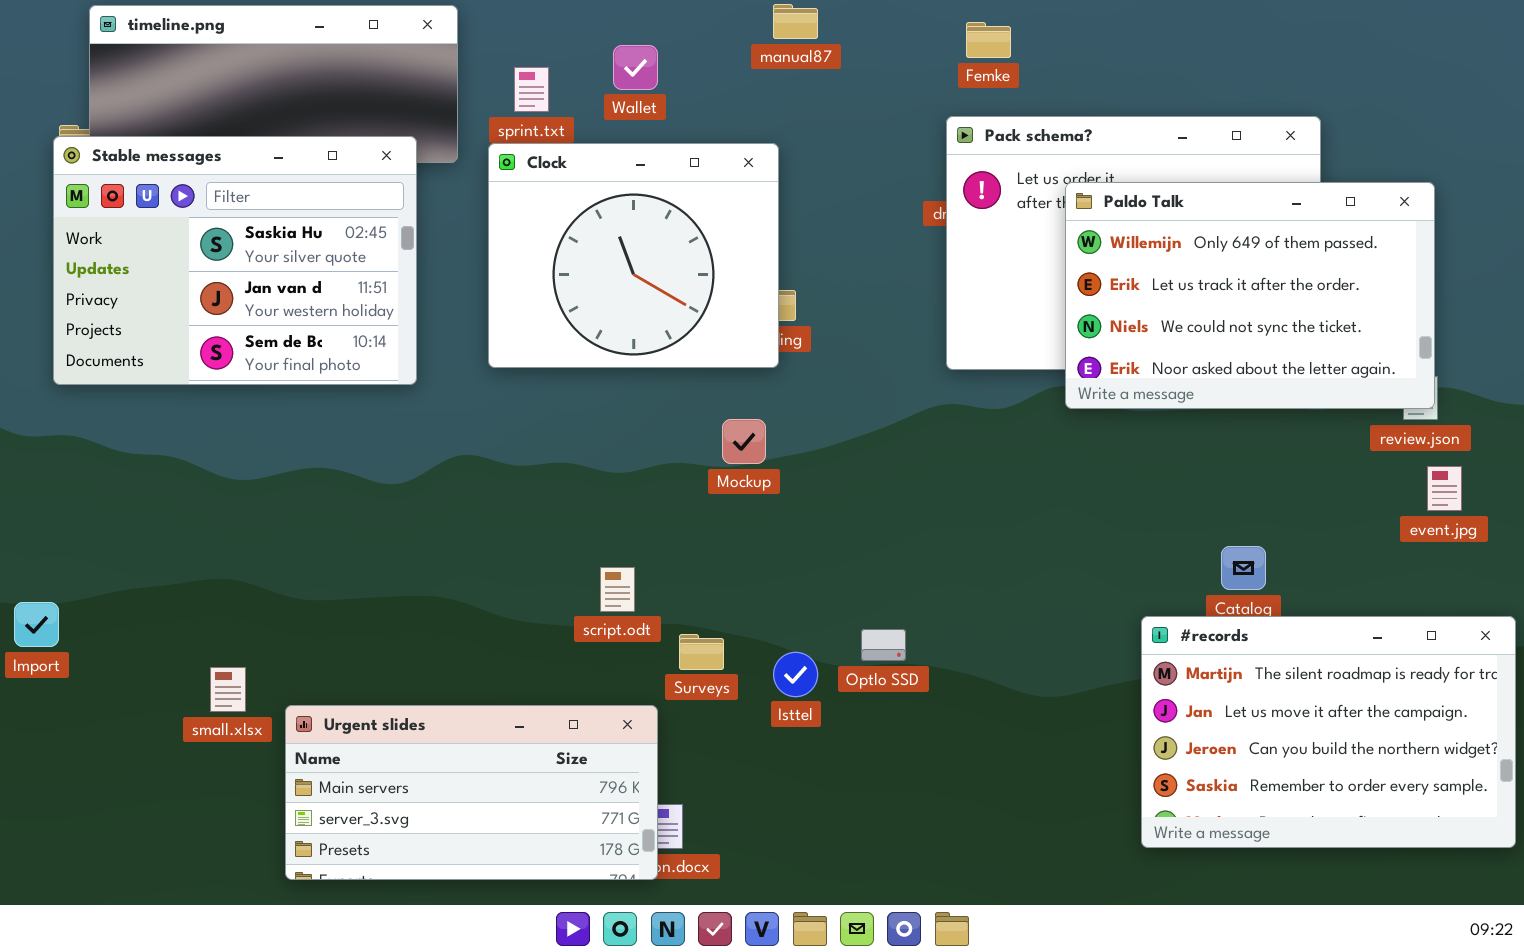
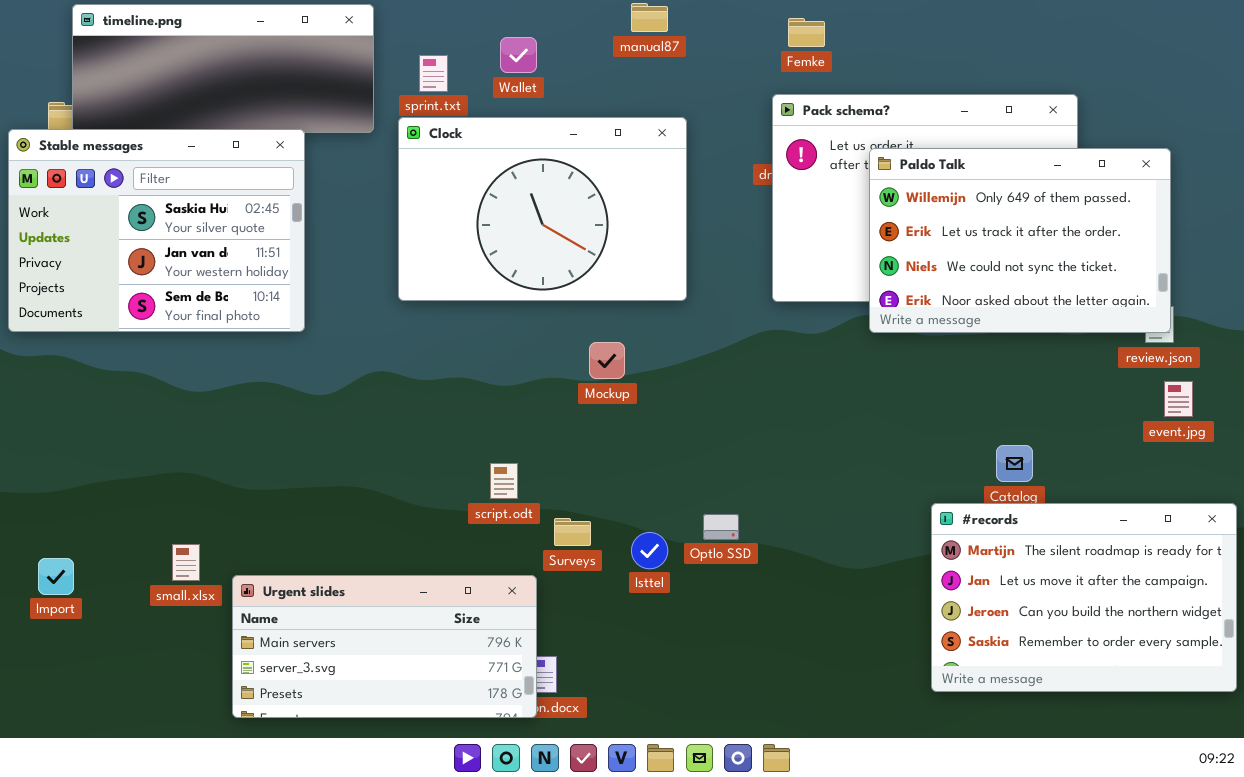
Stable messages: [53,136,417,385] -> [8,129,305,332], moved
Clock: [488,143,779,368] -> [398,117,687,301], resized
Import: [14,602,59,647] -> [38,558,74,595], moved

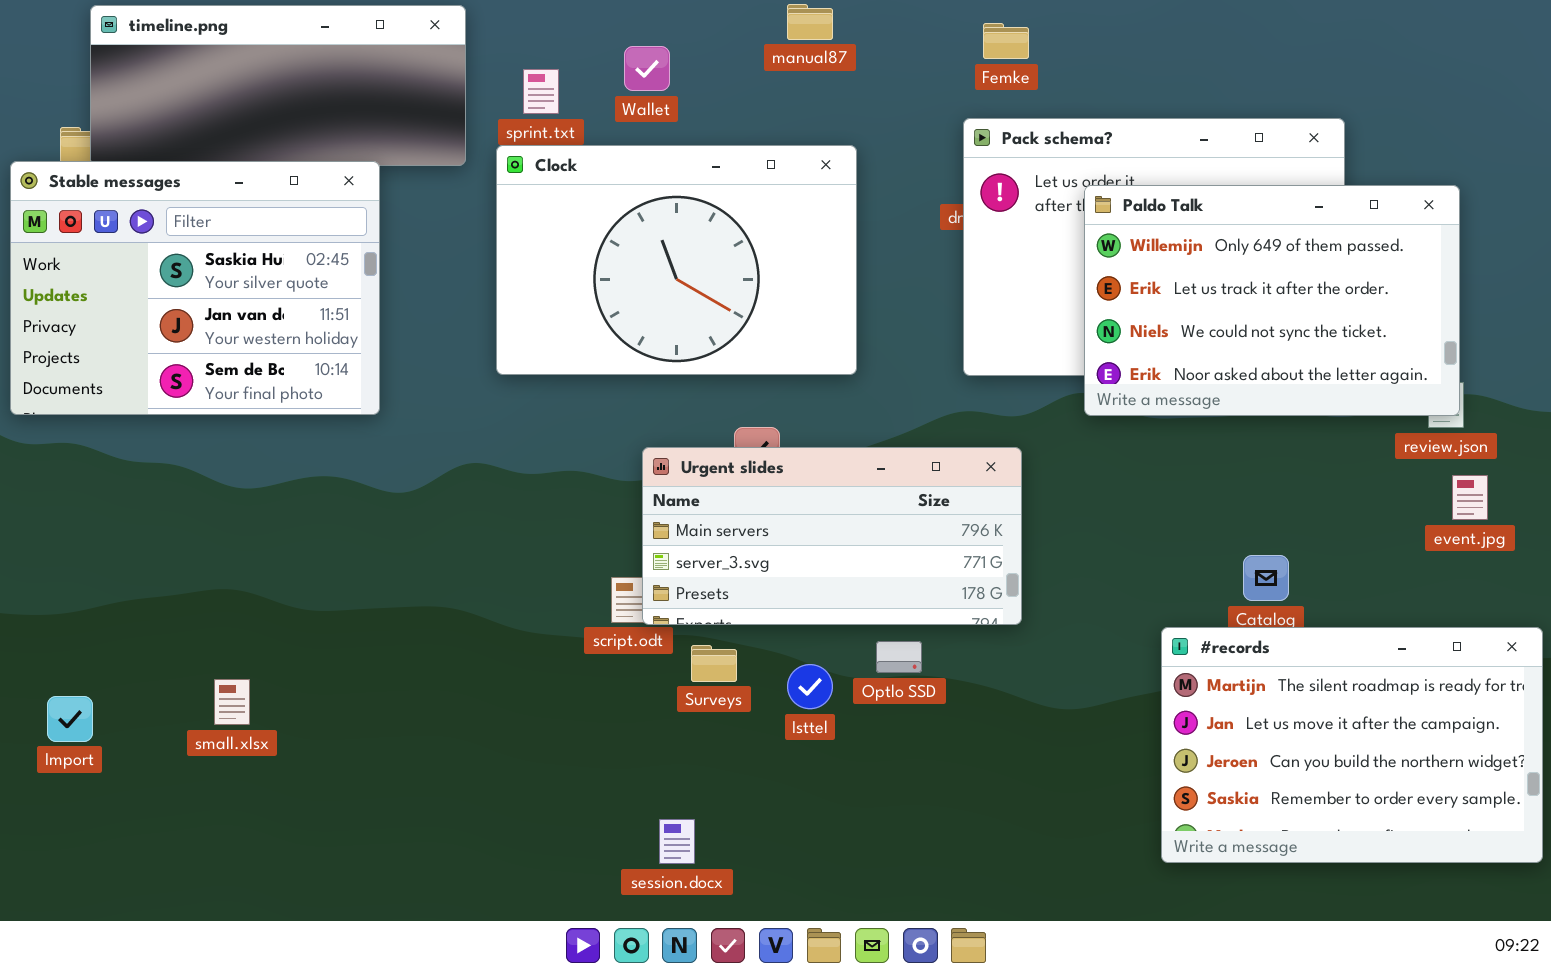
Urgent slides: [232,575,537,718] -> [642,447,1022,625], moved

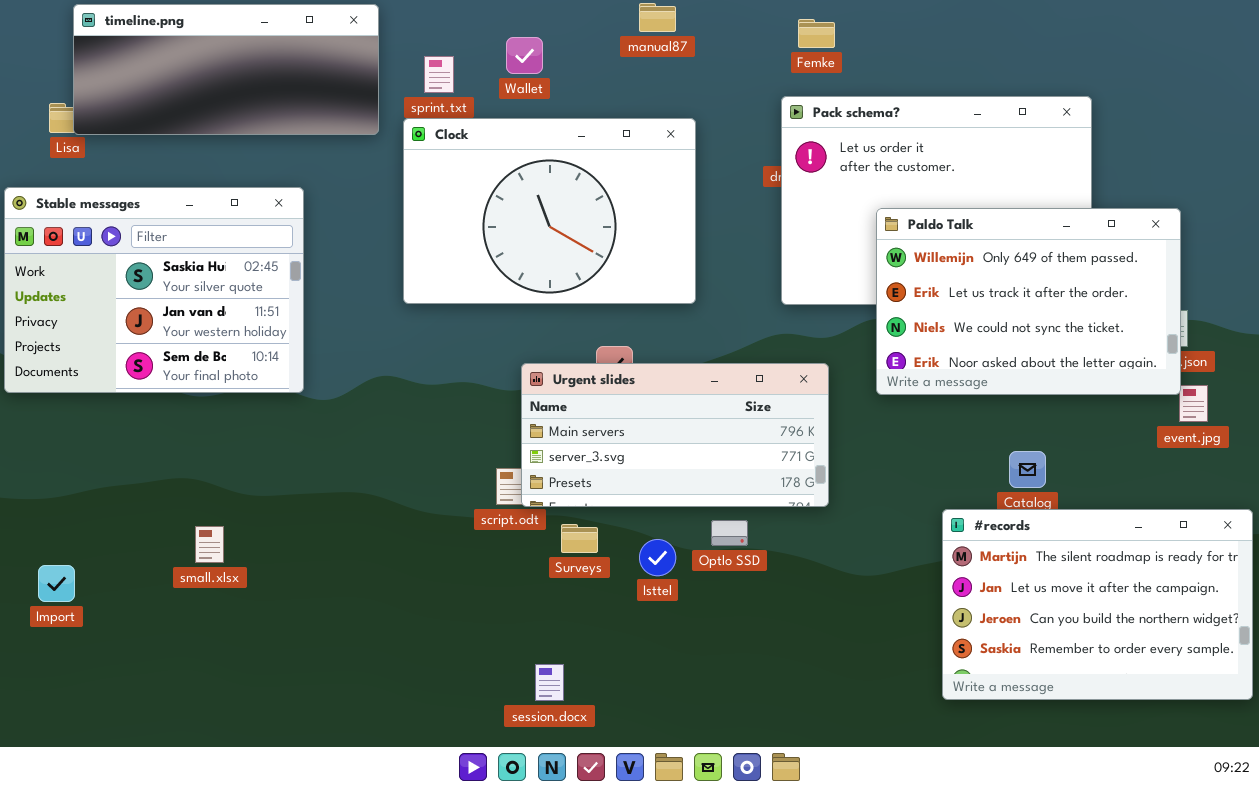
Stable messages: [10,161,380,415] -> [4,187,304,393], moved
Paldo Talk: [1084,185,1460,416] -> [876,208,1181,395], moved
small.xlsx: [214,679,250,725] -> [195,526,224,563], moved

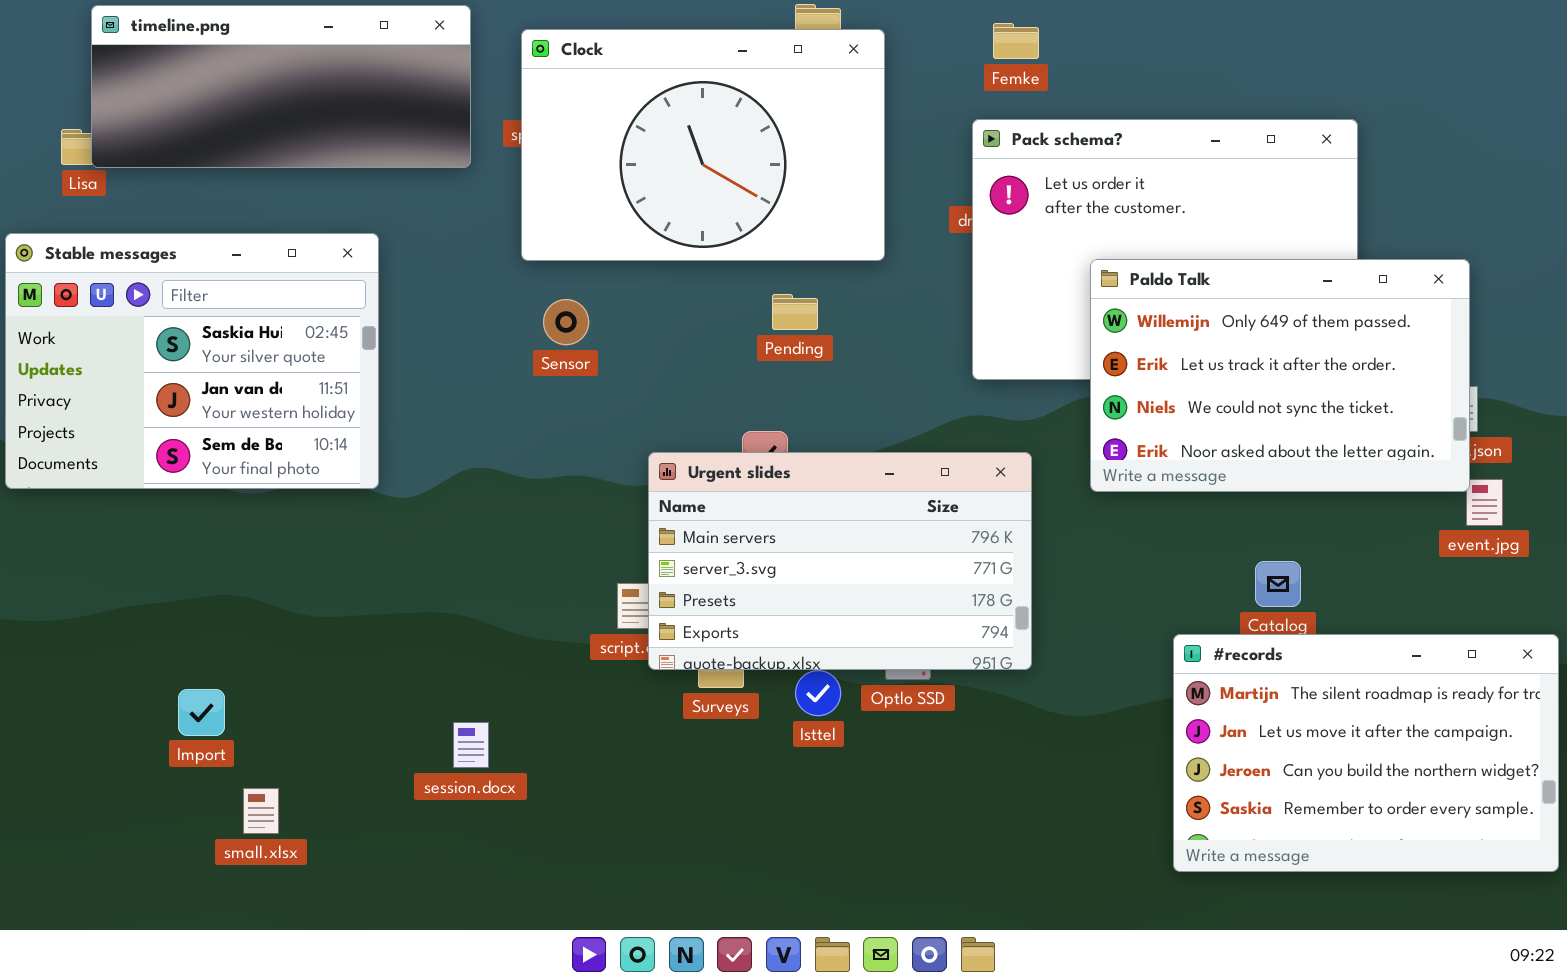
Clock: [403,118,696,304] -> [521,29,885,261], moved
Urgent slides: [521,363,829,507] -> [648,452,1032,670], resized
small.xlsx: [195,526,224,563] -> [243,788,279,834], moved
Import: [38,565,75,602] -> [178,689,225,736], moved
session.docx: [535,664,564,701] -> [453,722,489,768], moved

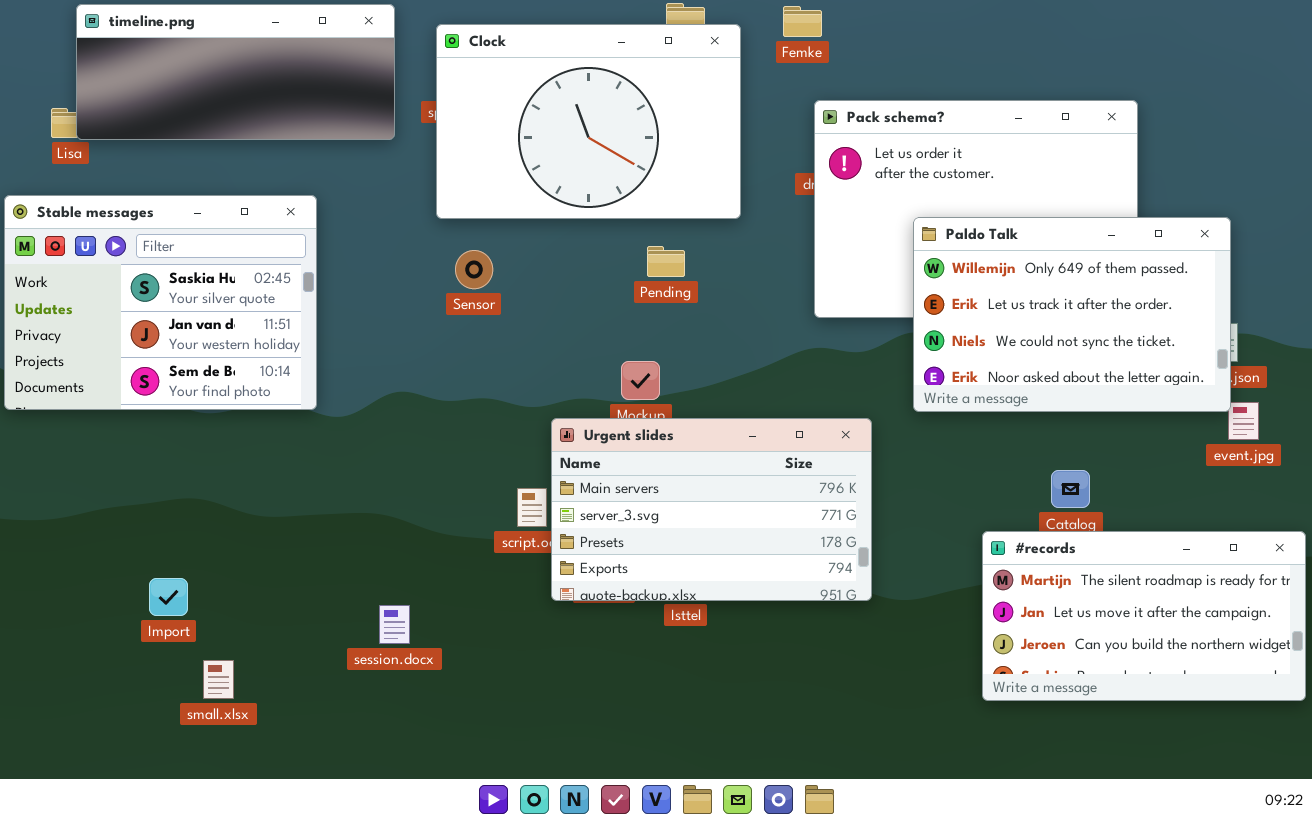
Femke: [993,23,1039,59] -> [783,6,822,37], moved
Urgent slides: [648,452,1032,670] -> [551,418,872,601], moved
#records: [1173,634,1559,872] -> [982,531,1306,701], resized

